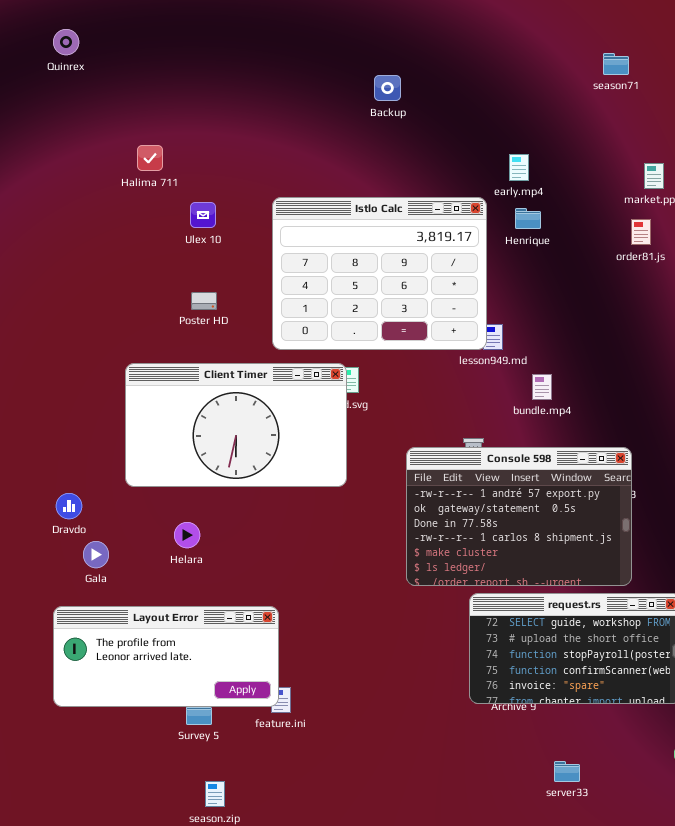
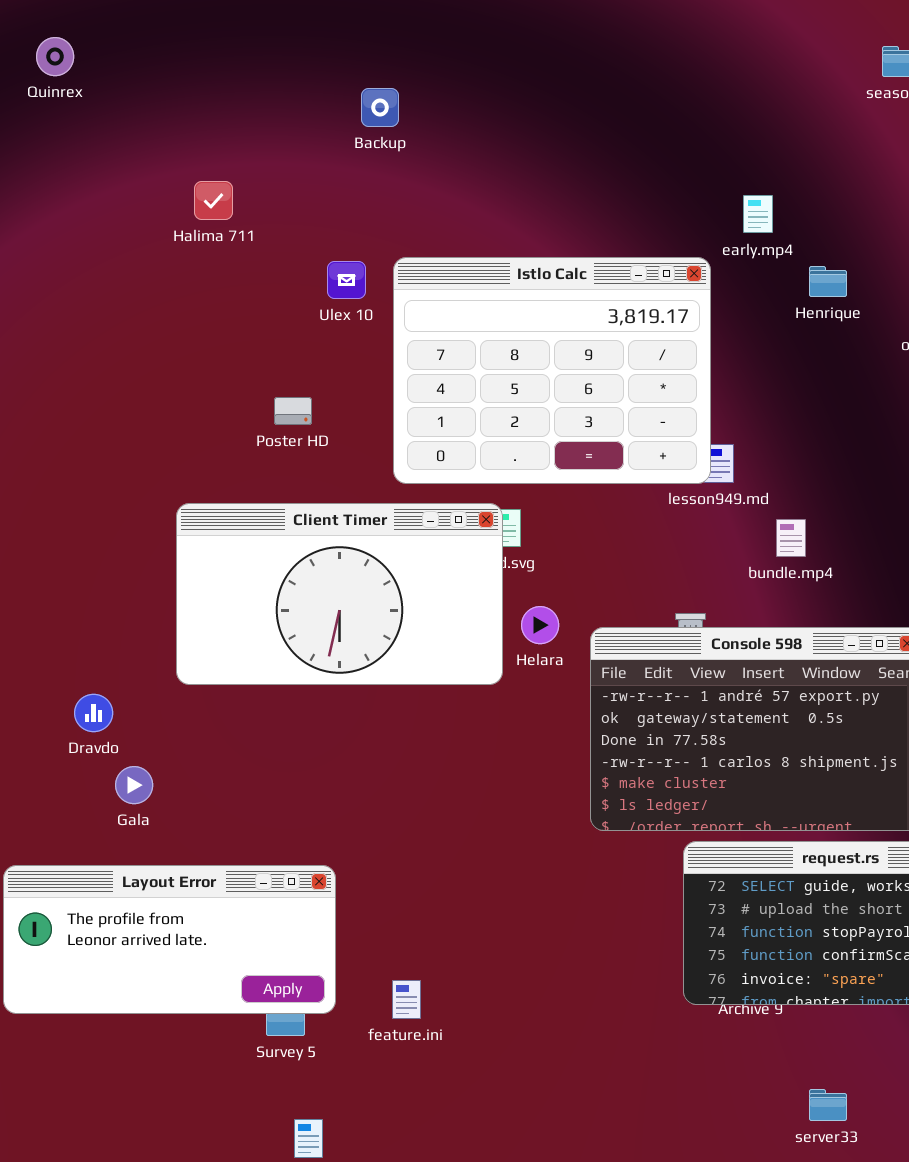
Quinrex: [53,29,79,55] -> [36,37,74,76], moved
Backup: [374,75,401,101] -> [361,88,399,127], moved
Ulex 10: [190,202,216,228] -> [327,261,366,299], moved
Henrique: [515,208,541,229] -> [809,266,847,297], moved
Helara: [174,522,200,548] -> [521,606,559,644], moved
Layout Error: [53,606,279,707] -> [3,865,336,1014], moved

